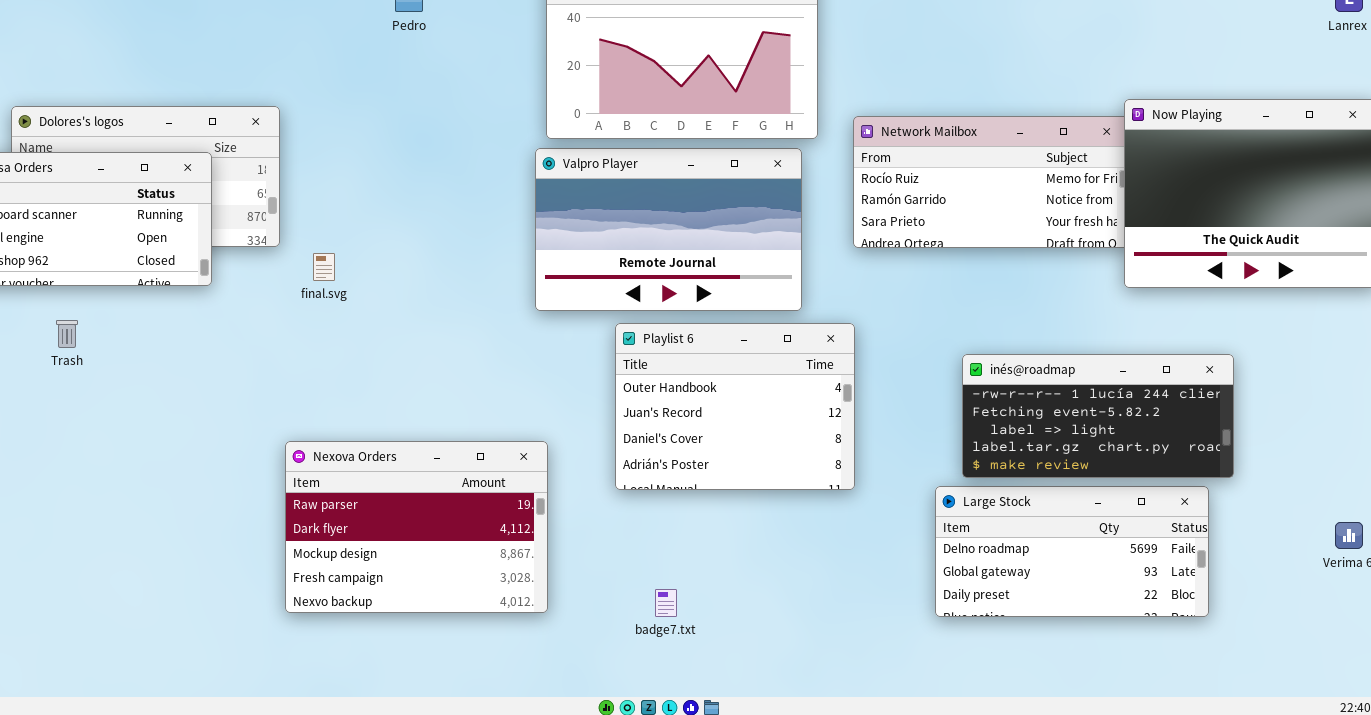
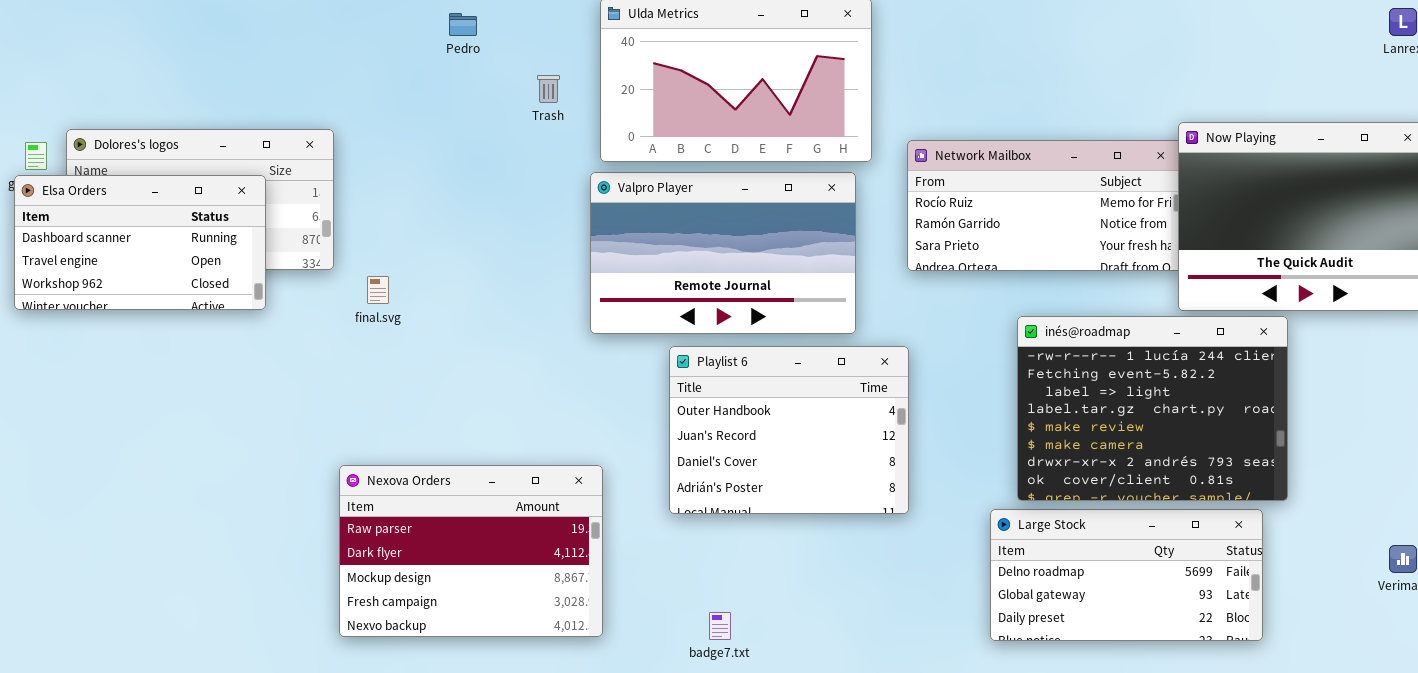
Trash: [56,320,78,348] -> [537,75,560,103], moved
inés@roadmap: [962,354,1234,478] -> [1017,316,1288,501], resized

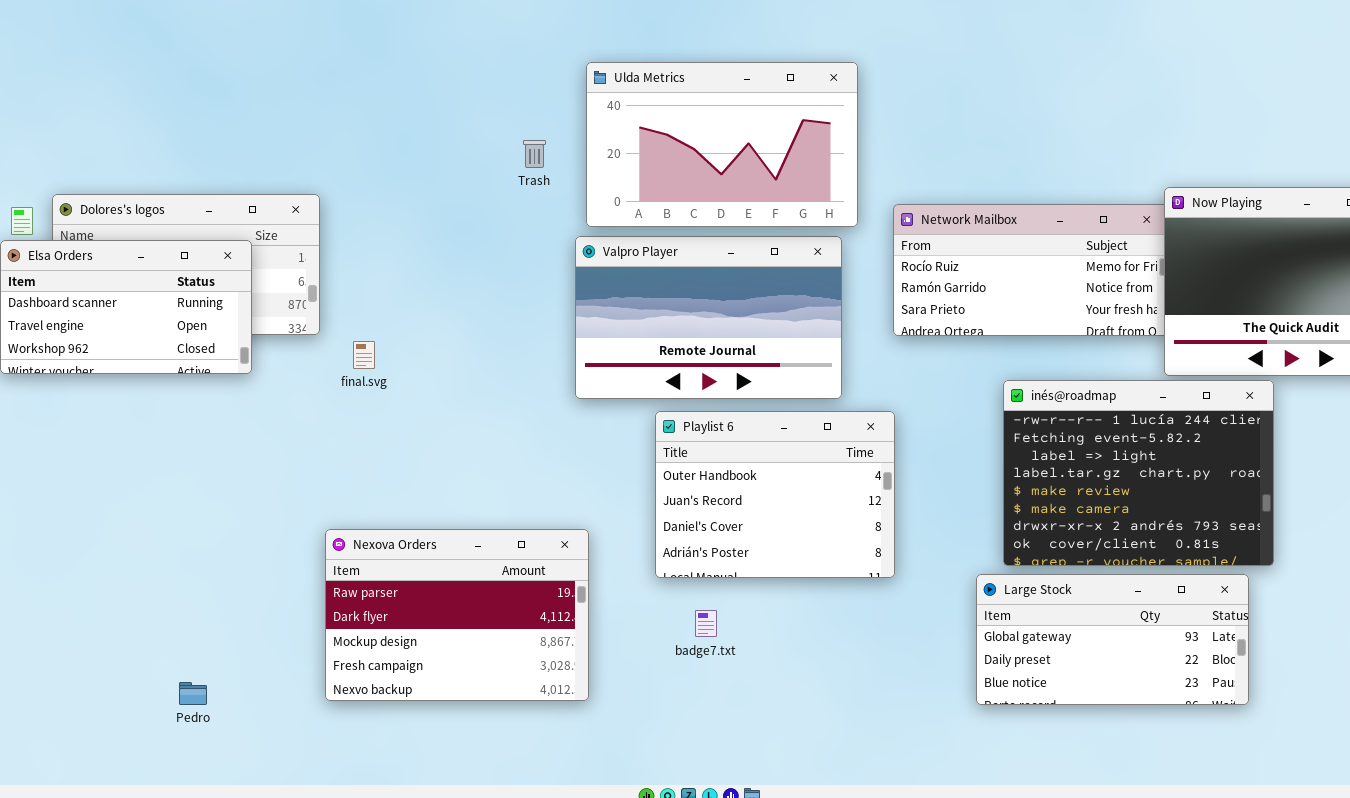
Pedro: [449,13,477,36] -> [179,682,207,705], moved
Large Stock: [990,509,1263,641] -> [976,574,1249,705], scrolled down 1 row
badge7.txt: [709,612,731,640] -> [695,610,717,637], moved

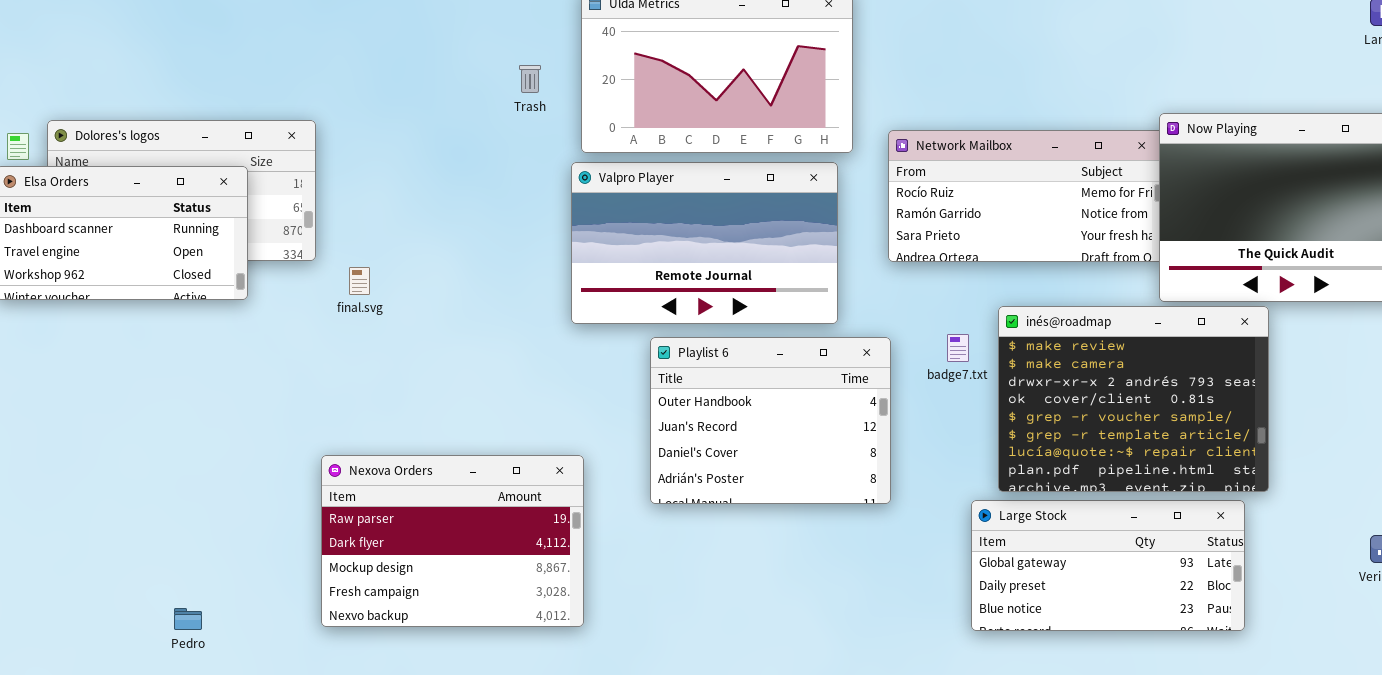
inés@roadmap: [1003,380,1274,566] -> [998,306,1269,492], scrolled down 4 rows
badge7.txt: [695,610,717,637] -> [947,334,969,362], moved

